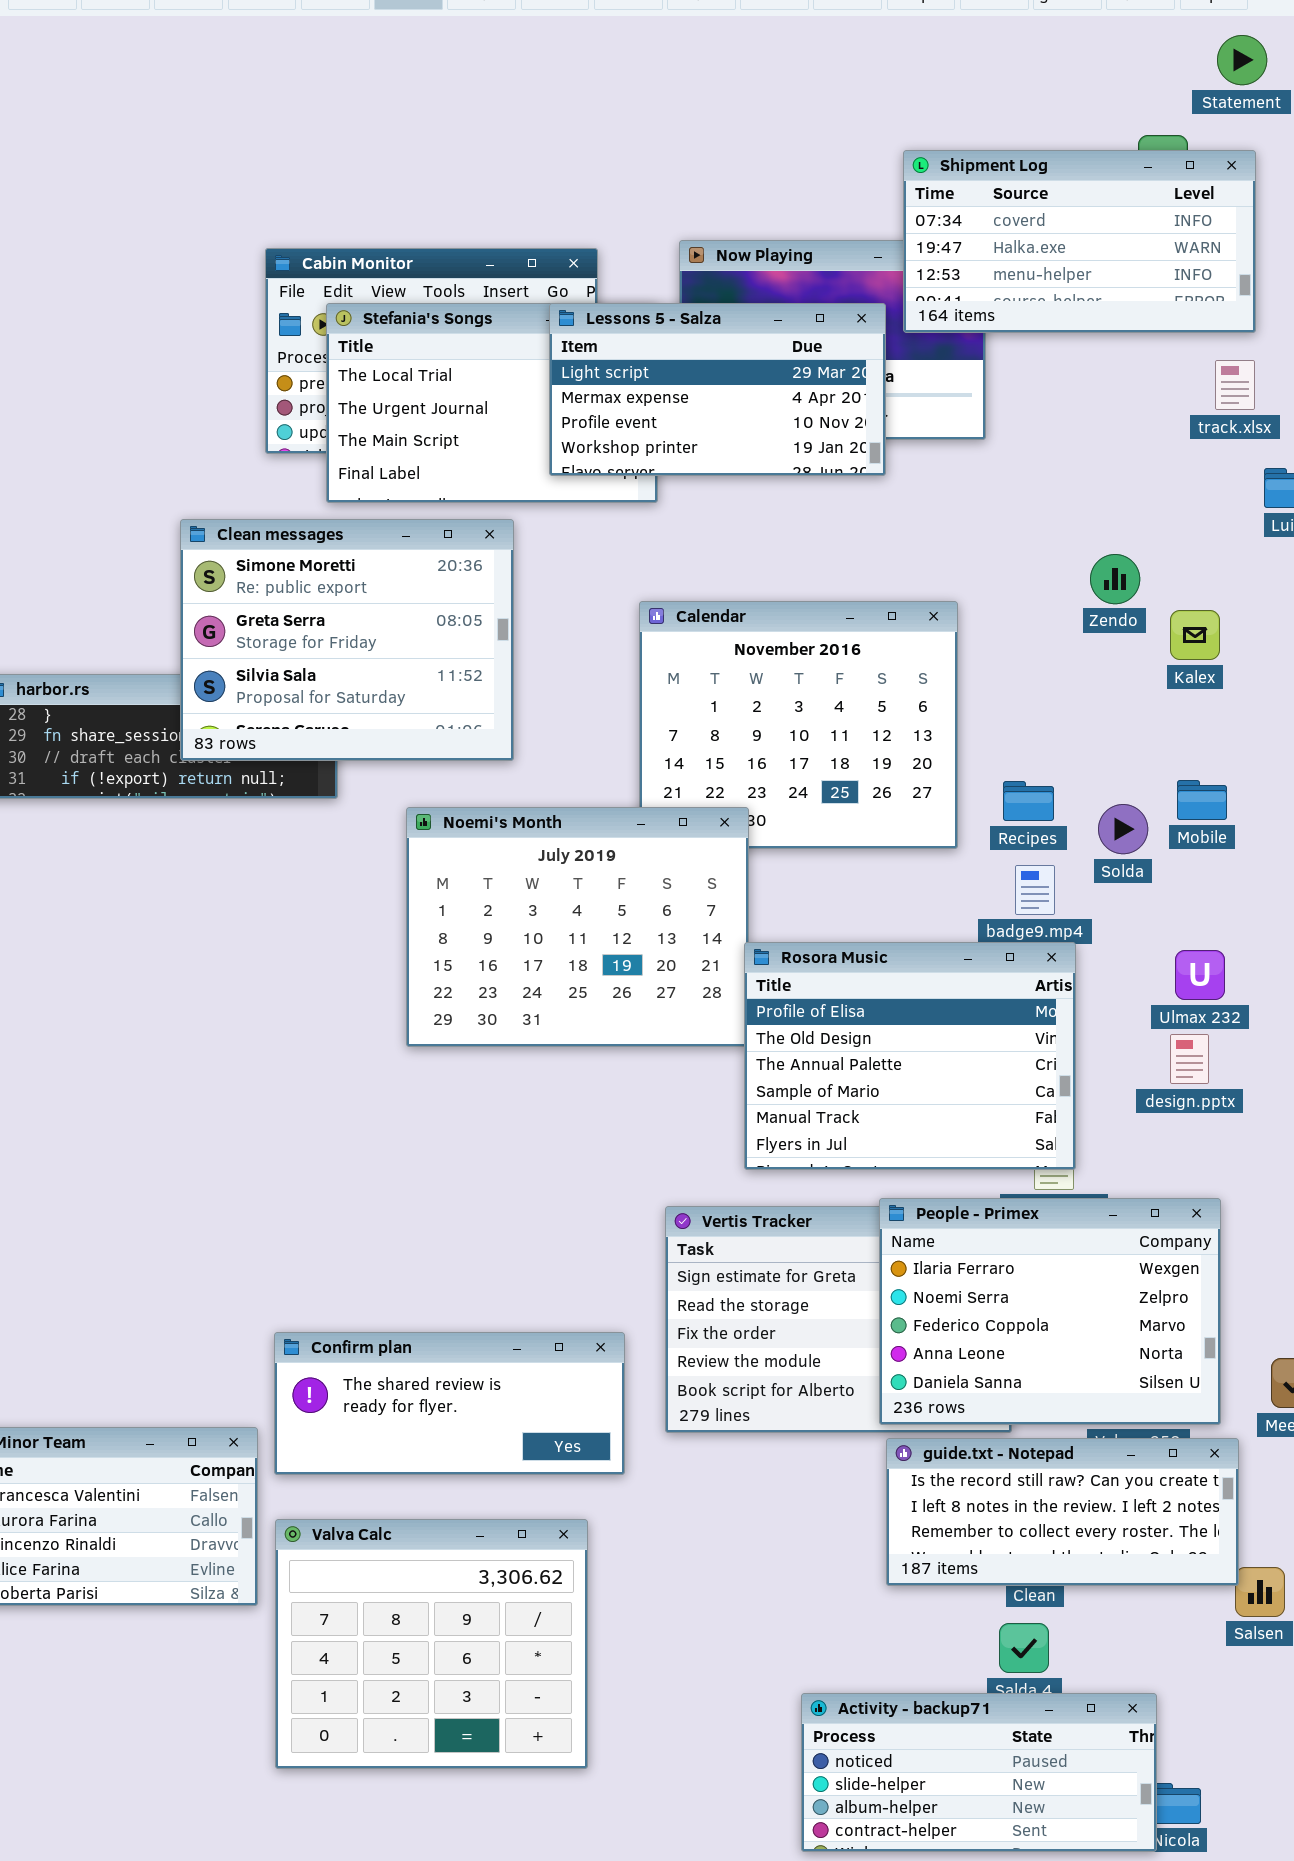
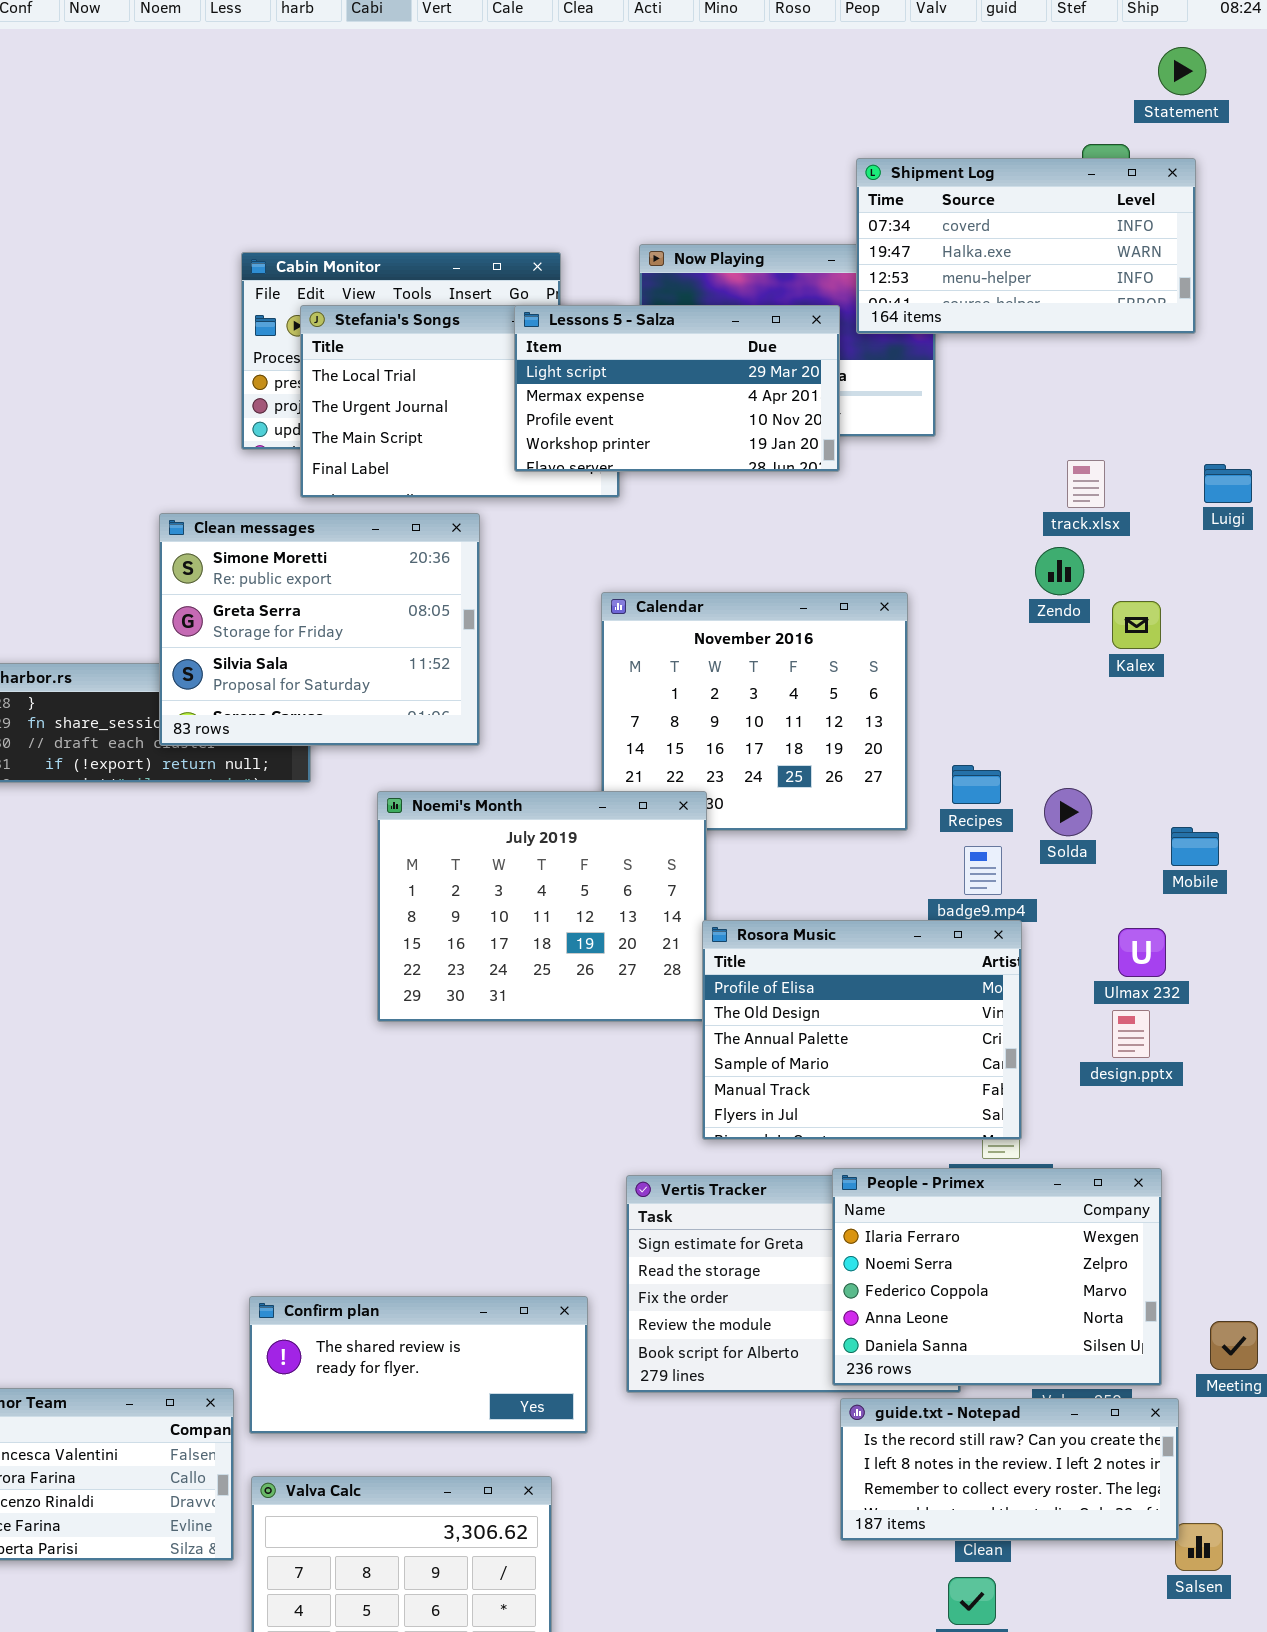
track.xlsx: [1215,360,1255,410] -> [1067,460,1105,508], moved
Mobile: [1177,780,1227,820] -> [1171,827,1219,866], moved

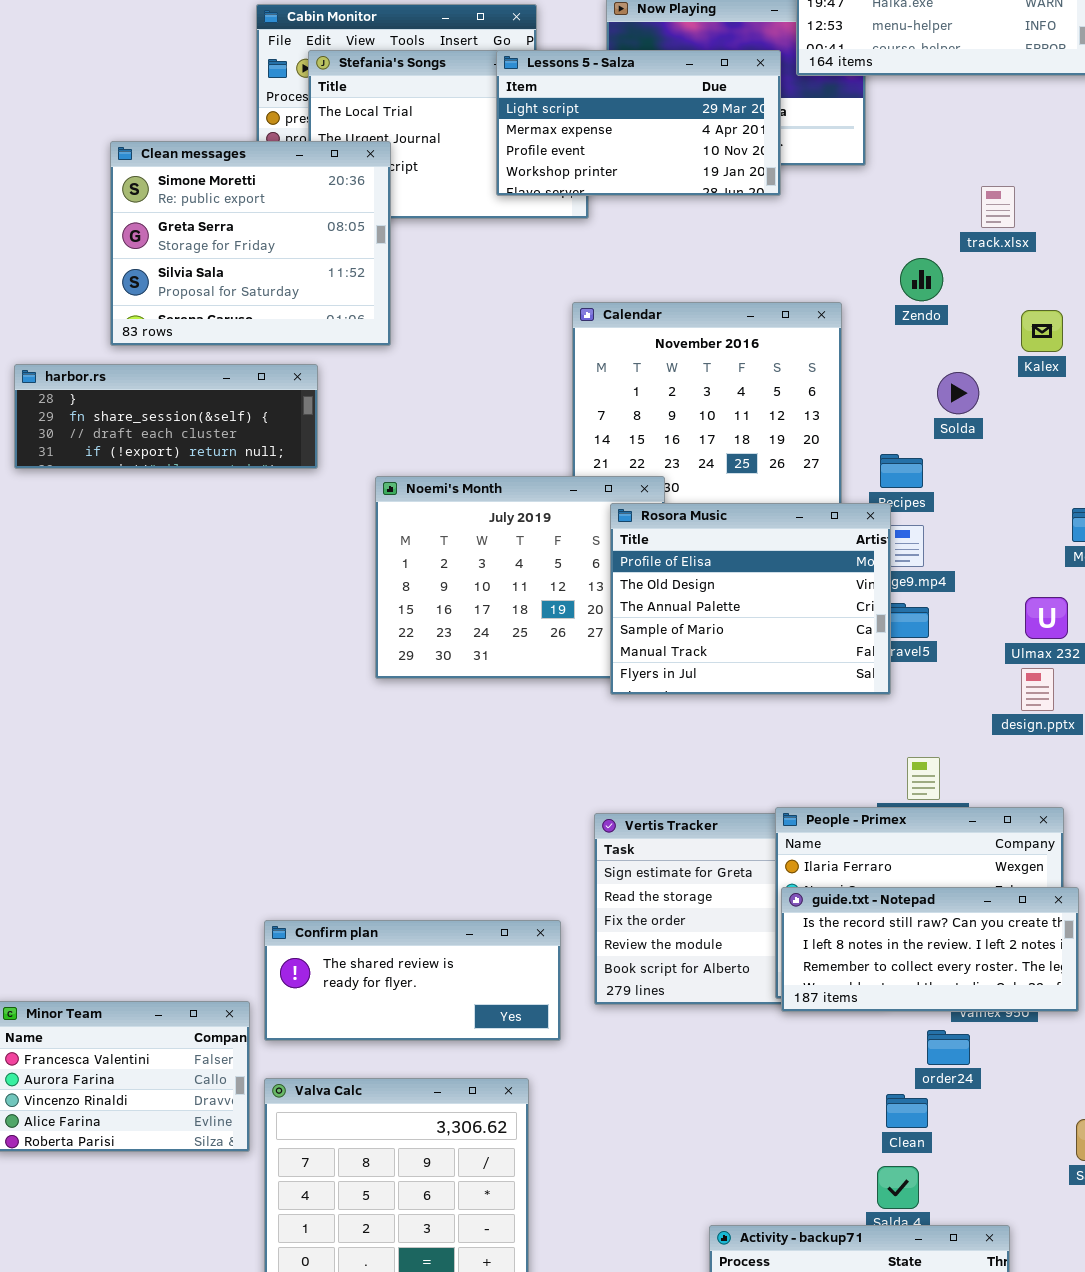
Clean messages: [159,513,480,746] -> [110,141,391,346], moved
Zendo: [1035,547,1084,595] -> [900,258,943,301], moved
Solda: [1044,788,1092,836] -> [937,372,979,414], moved
Rosora Music: [702,920,1022,1140] -> [610,503,891,695], moved
guide.txt - Notepad: [840,1398,1179,1541] -> [781,887,1079,1012], moved

